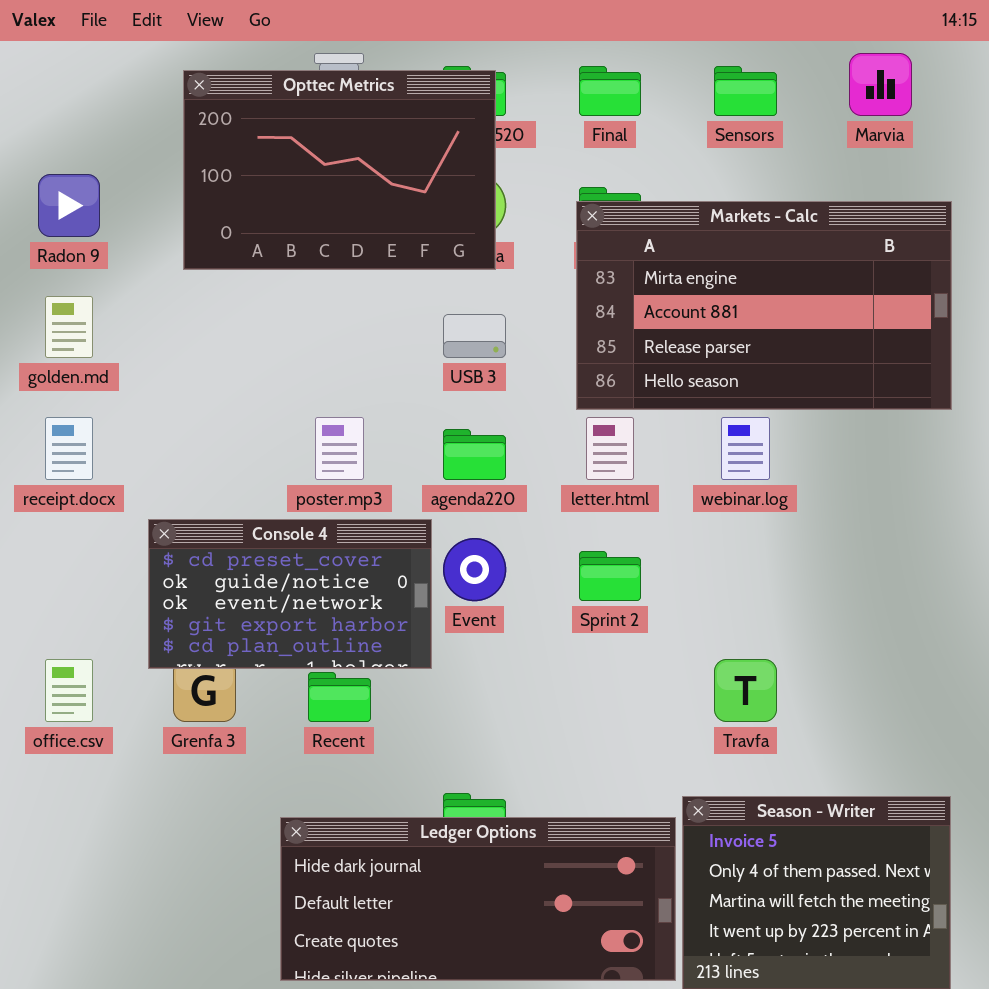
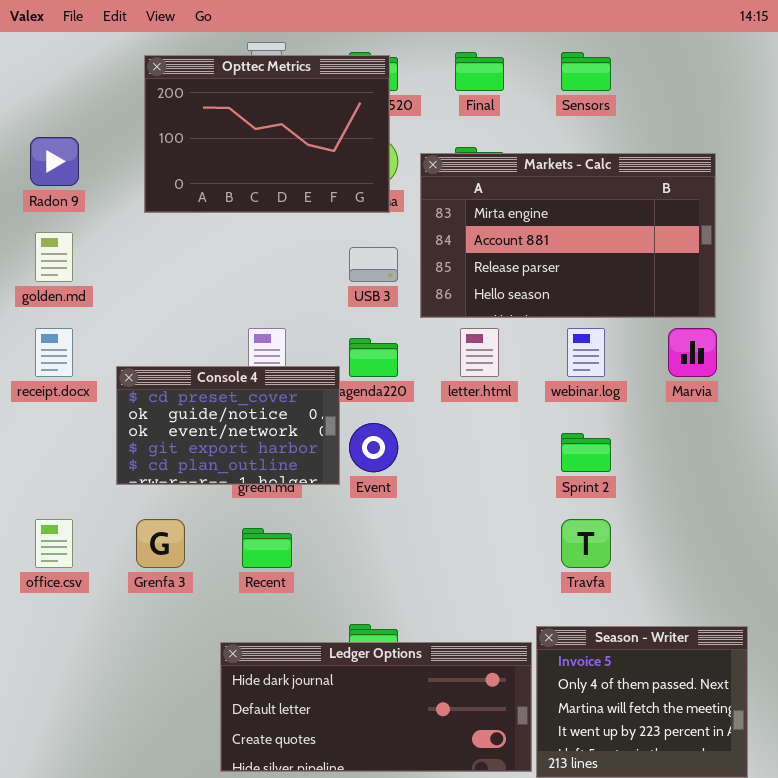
Marvia: [849,53,912,116] -> [668,328,717,377], moved
Markets - Calc: [576,201,952,410] -> [420,153,716,318], moved
Console 4: [148,519,432,669] -> [116,366,340,485], moved
Sprint 2: [579,551,641,601] -> [561,433,611,472], moved

